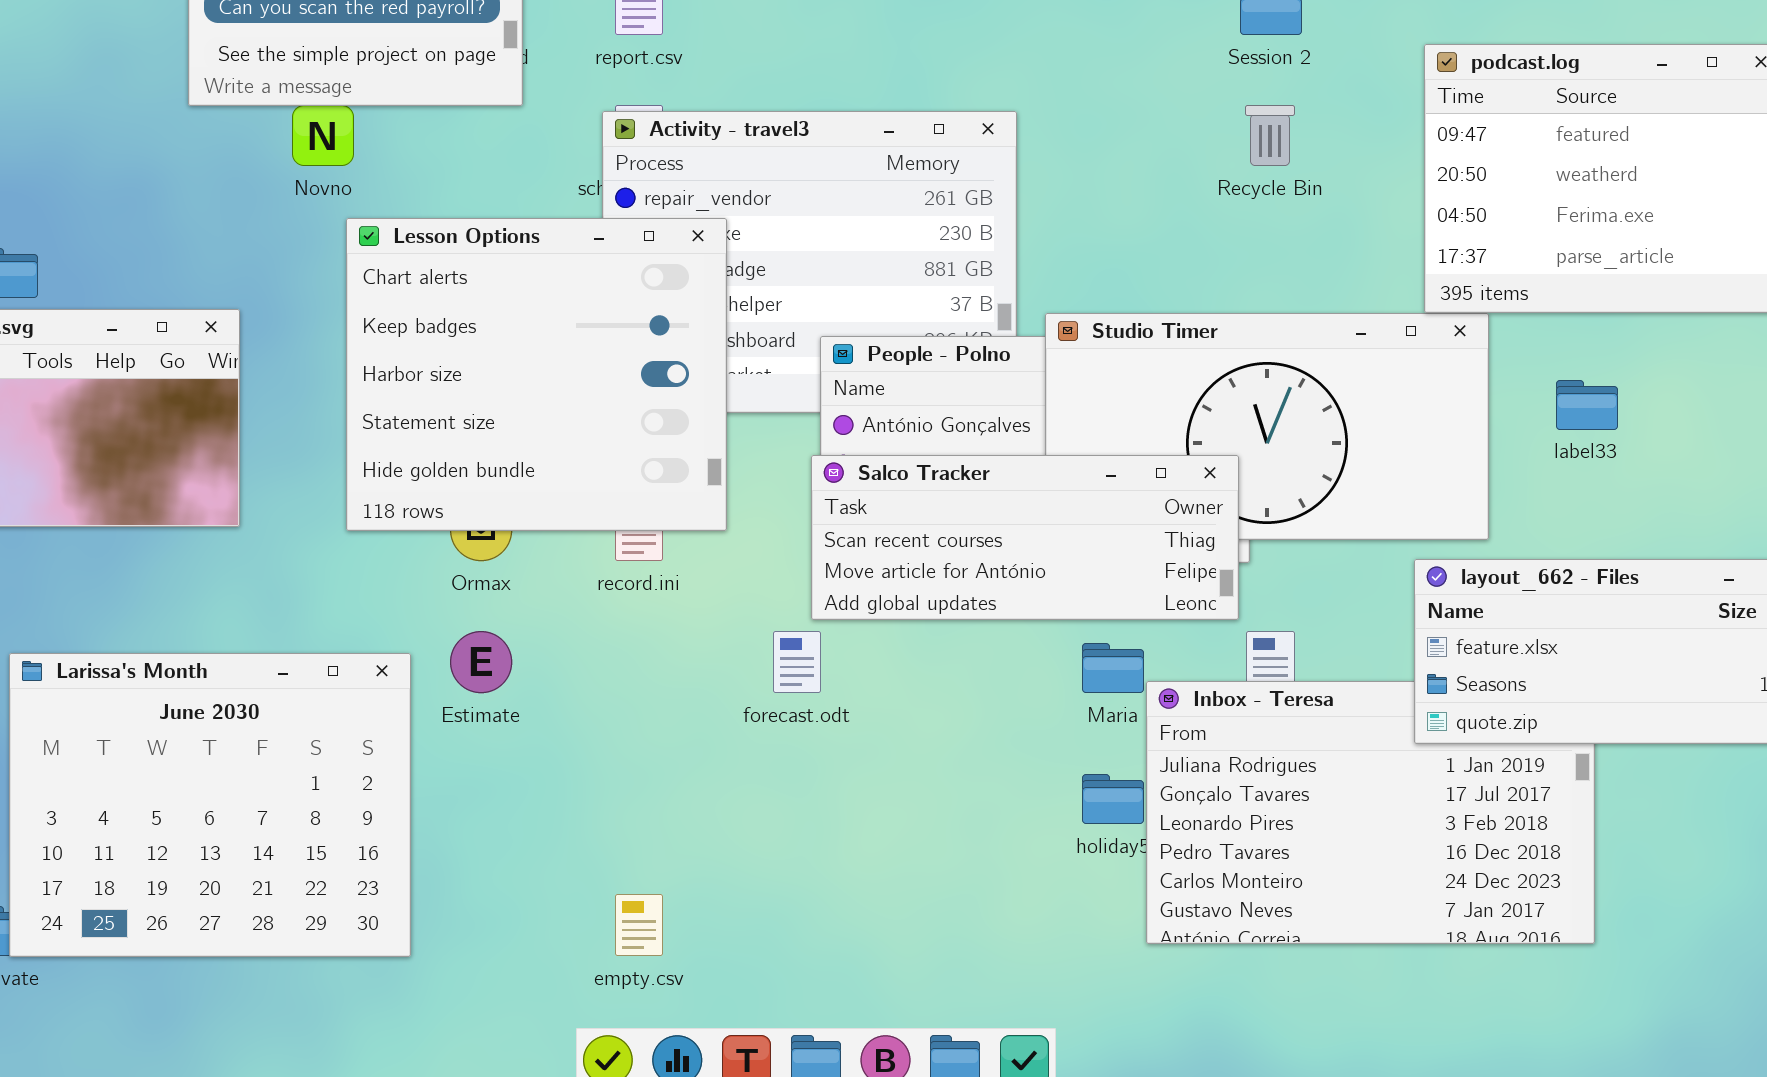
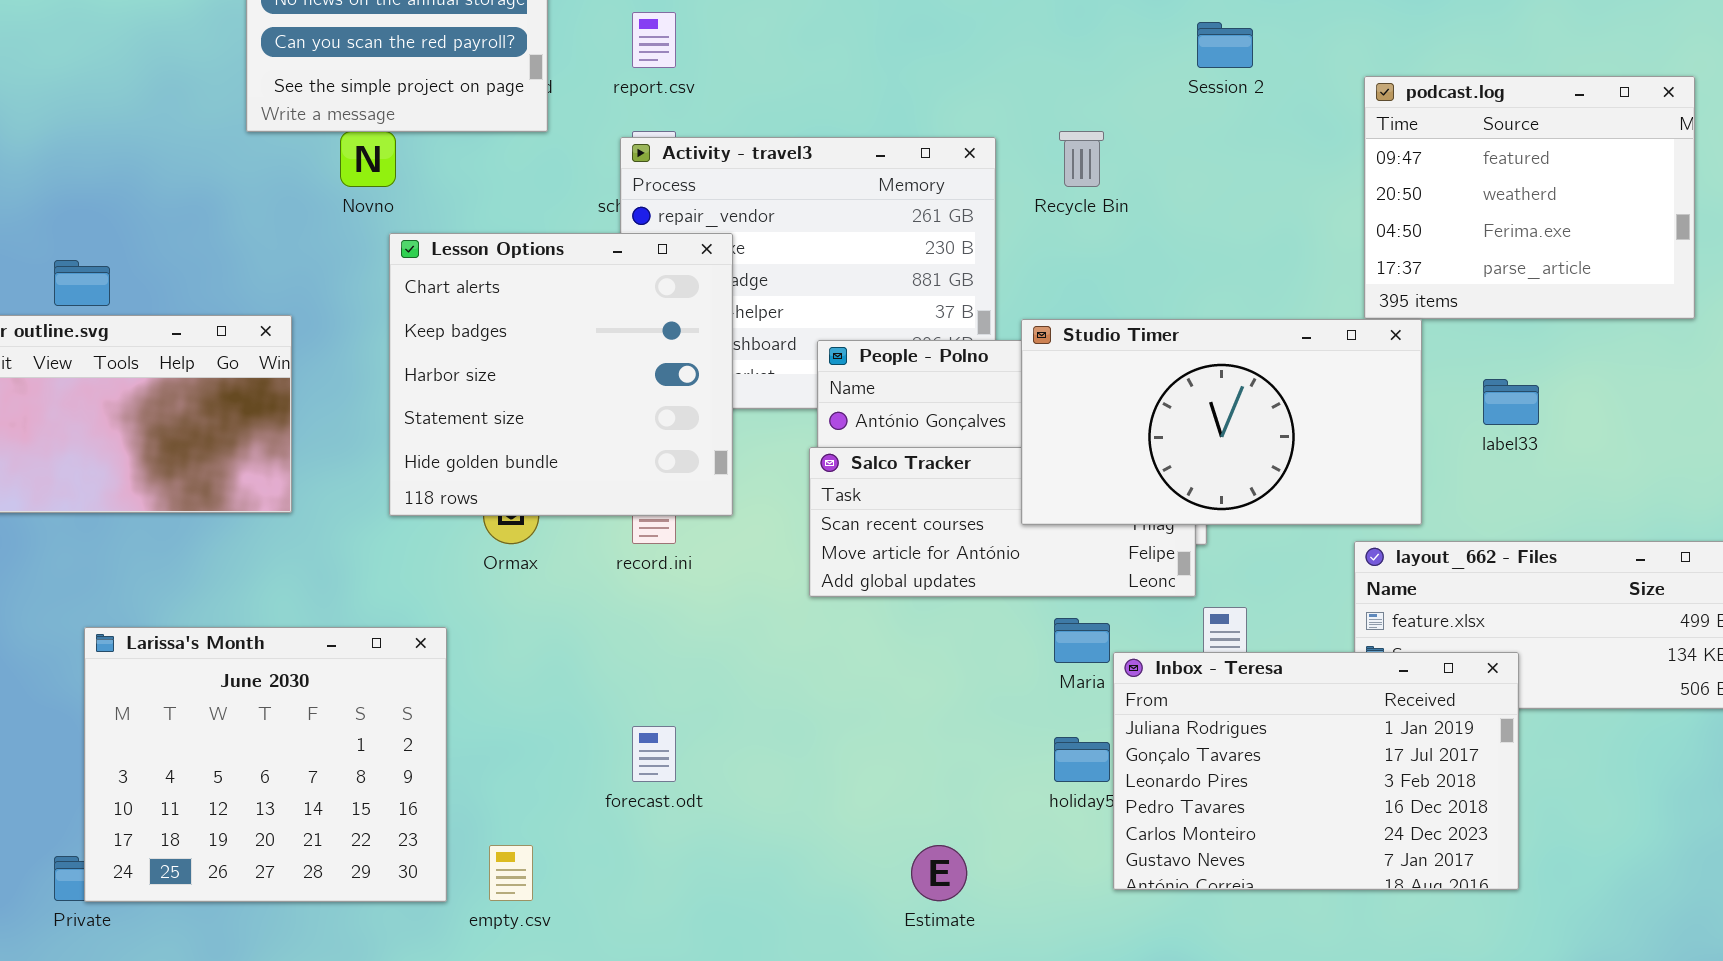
Recycle Bin: [1245,105,1295,166] -> [1059,131,1104,187], moved
Studio Timer: [1045,313,1489,540] -> [1021,319,1422,525], raised
Estimate: [450,631,512,693] -> [911,845,967,901], moved
forecast.odt: [773,631,821,693] -> [632,726,676,782], moved
Inbox - Teresa: [1146,681,1595,944] -> [1113,652,1519,890], raised
empty.csv: [615,894,663,956] -> [489,845,533,901], moved

